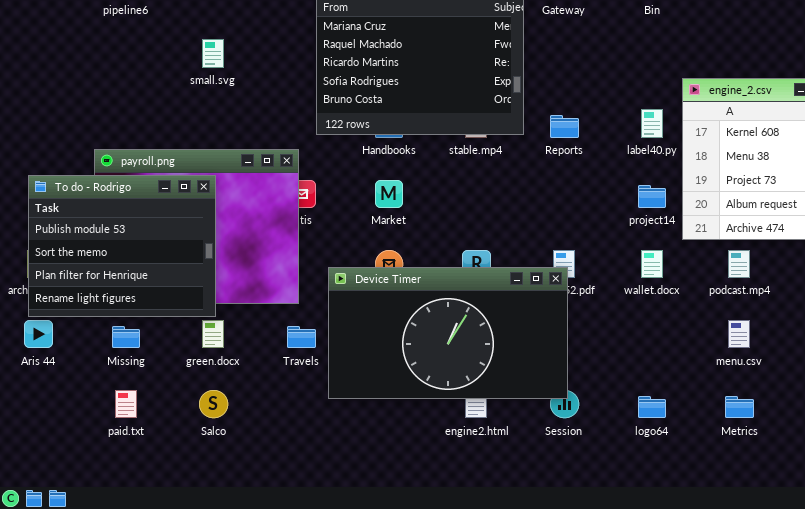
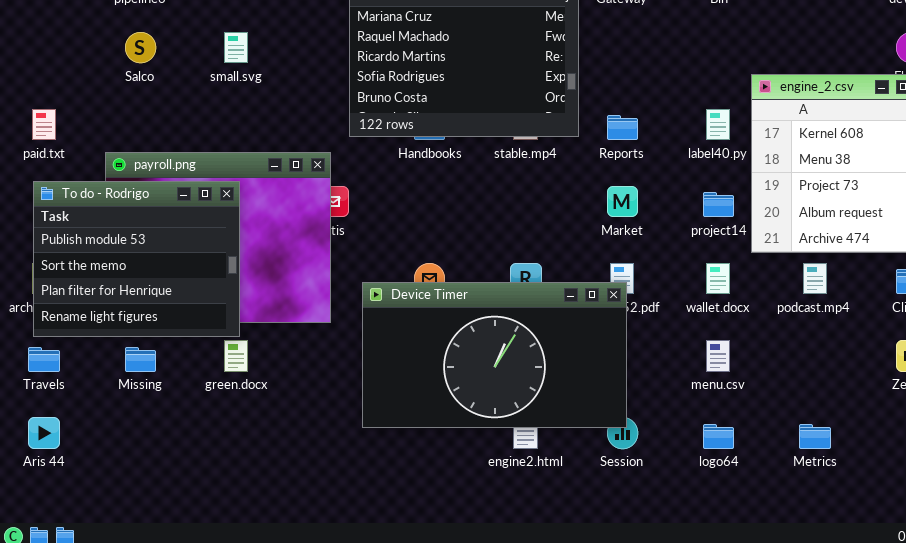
Market: [375,180,403,208] -> [607,186,638,217], moved
Aris 44: [24,320,53,348] -> [28,417,60,449], moved
menu.csv: [728,320,750,348] -> [706,340,730,372], moved
Travels: [287,326,316,348] -> [28,347,60,372], moved
paid.txt: [115,390,137,418] -> [32,109,56,140], moved
Salco: [199,390,228,418] -> [125,32,156,63], moved

